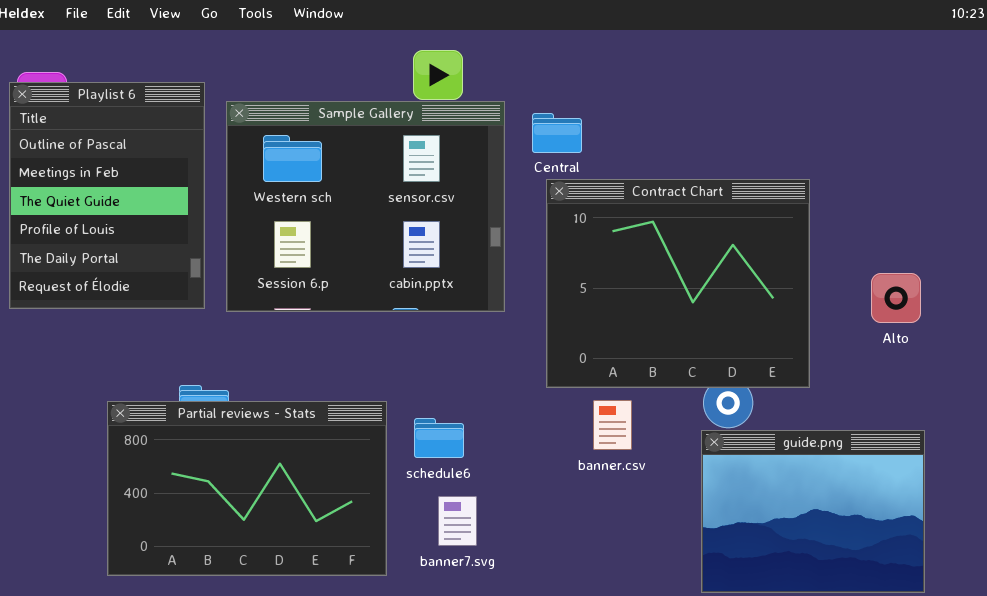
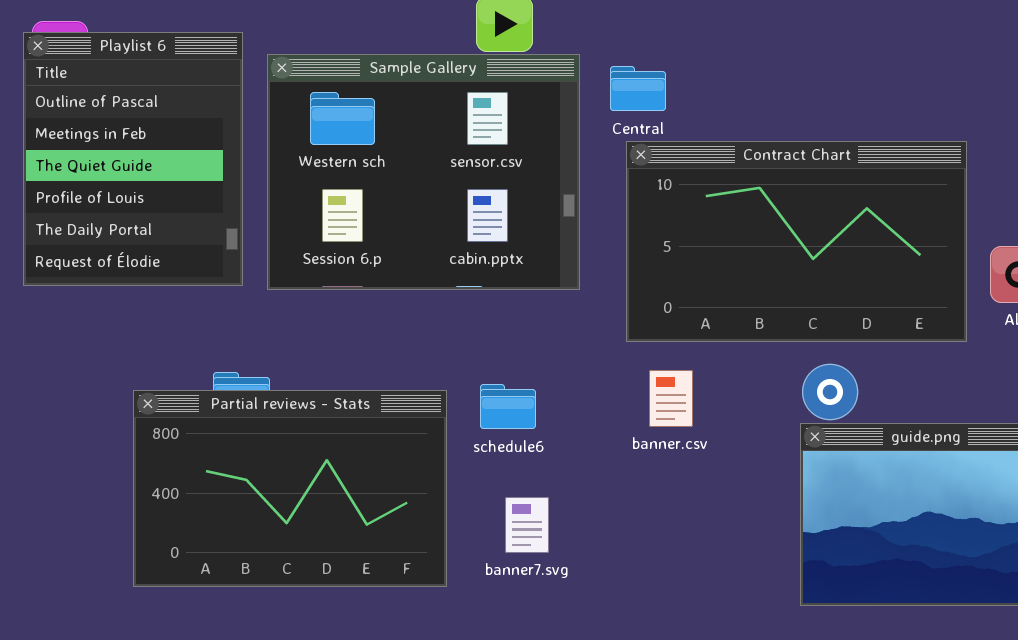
Contract Chart: [546,179,810,388] -> [626,141,967,342], resized
banner.csv: [593,400,632,450] -> [649,370,693,427], moved
schedule6: [414,418,464,458] -> [480,384,536,429], moved

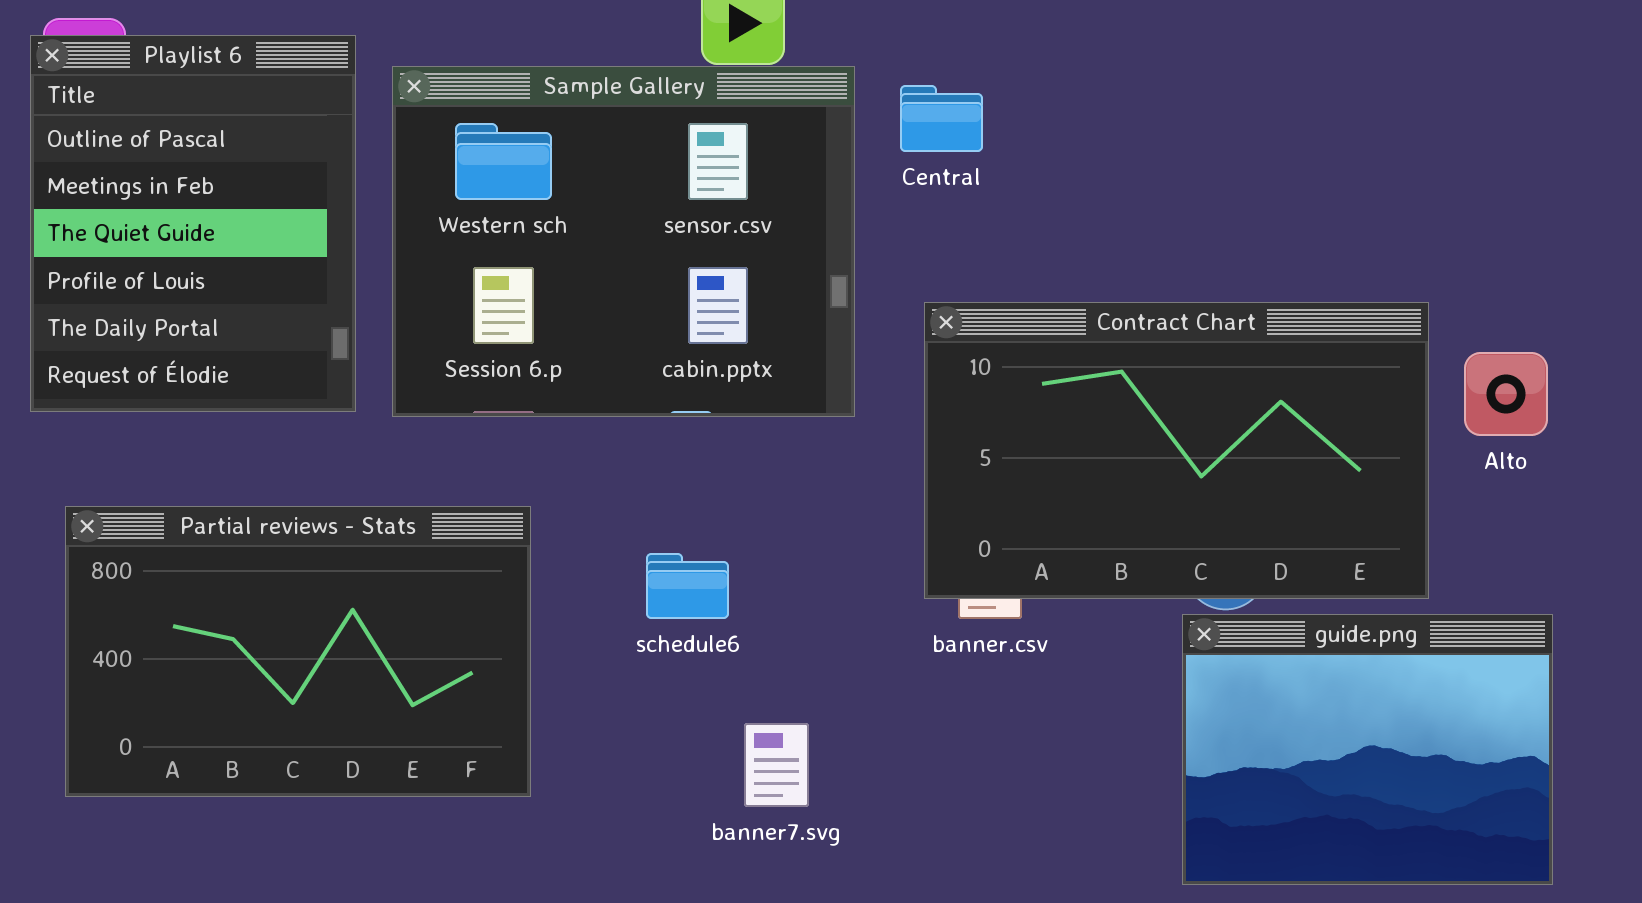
Contract Chart: [626,141,967,342] -> [924,302,1429,599], moved
schedule6: [480,384,536,429] -> [646,553,729,619], moved
Partial reviews - Stats: [133,390,447,587] -> [65,506,531,797], moved

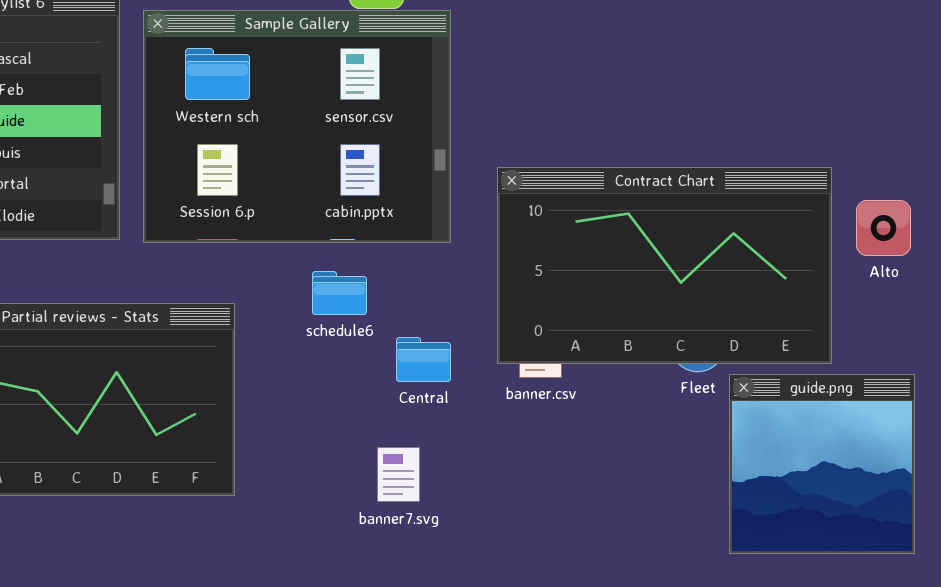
Central: [900,85,983,152] -> [396,337,451,382], moved
schedule6: [646,553,729,619] -> [312,271,367,315], moved
guide.png: [1182,614,1553,885] -> [729,374,915,554], resized

